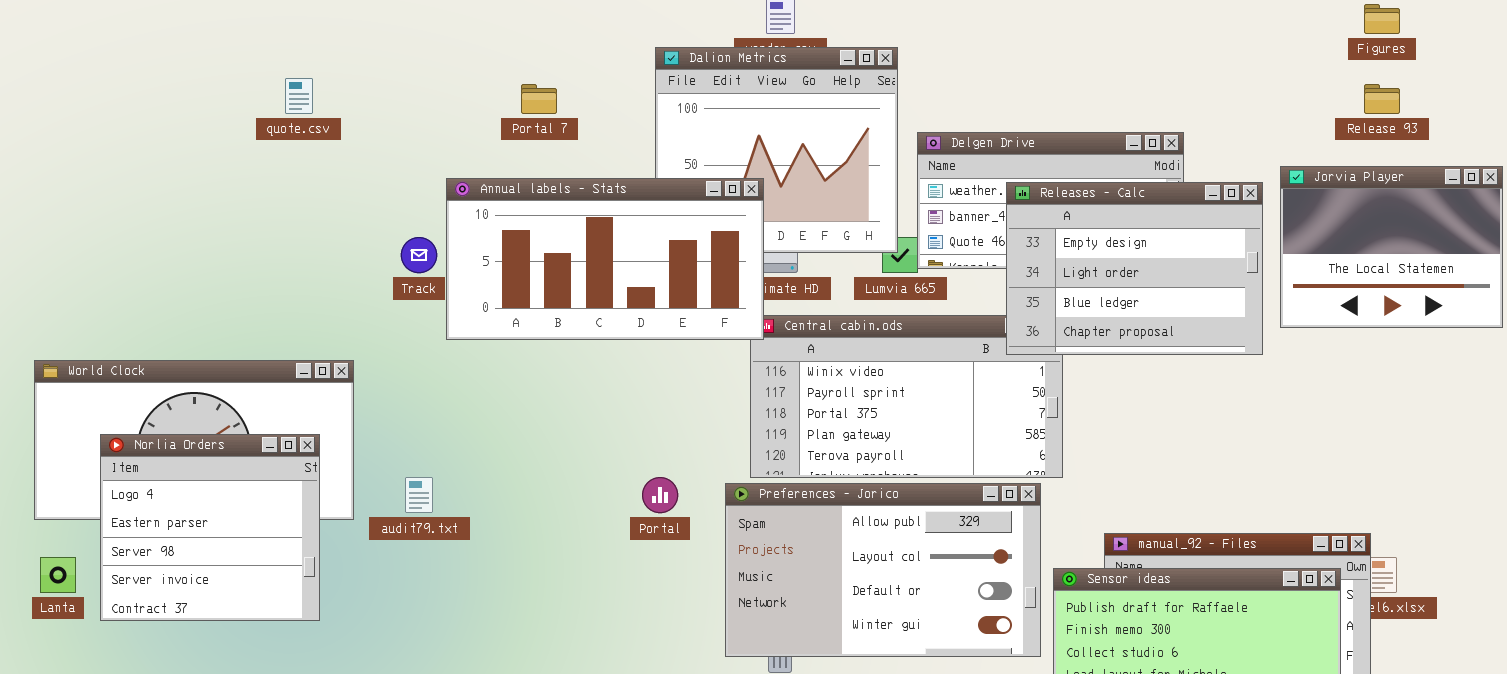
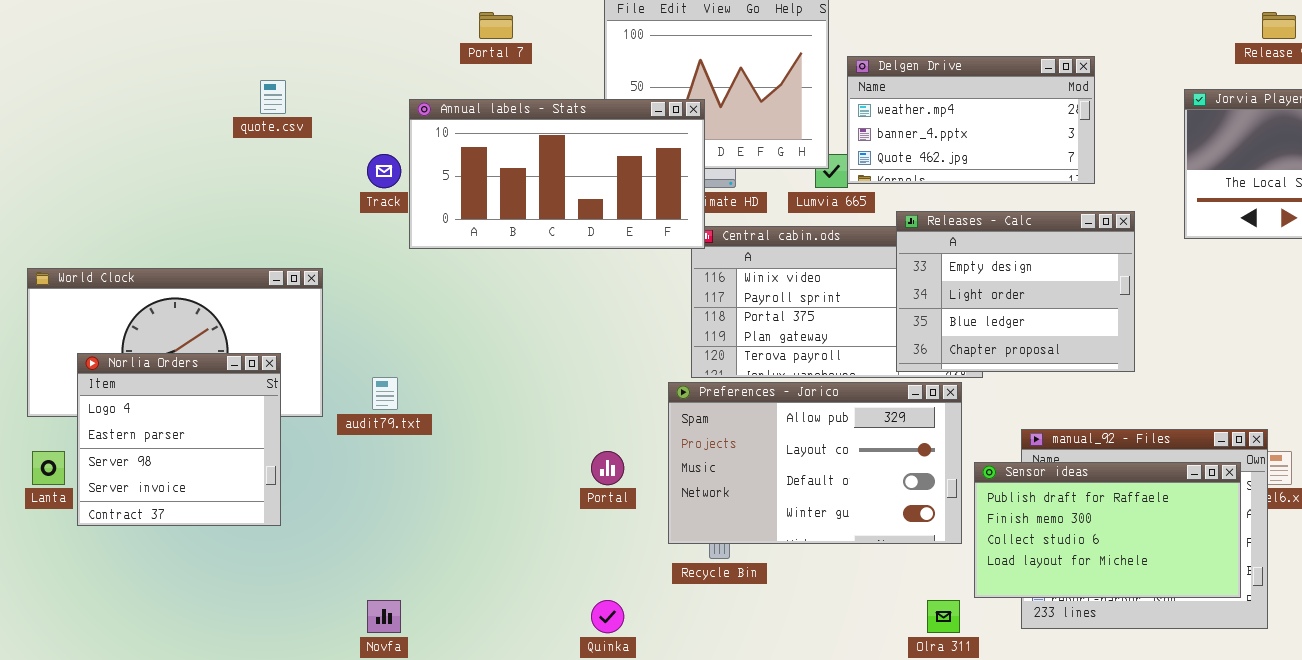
quote.csv: [285,78,313,114] -> [260,80,286,114], moved
Releases - Calc: [1006,182,1263,355] -> [896,211,1135,372], moved
Norlia Orders: [100,434,320,621] -> [77,353,281,526], moved
Portal: [642,477,678,513] -> [591,451,624,485], moved

